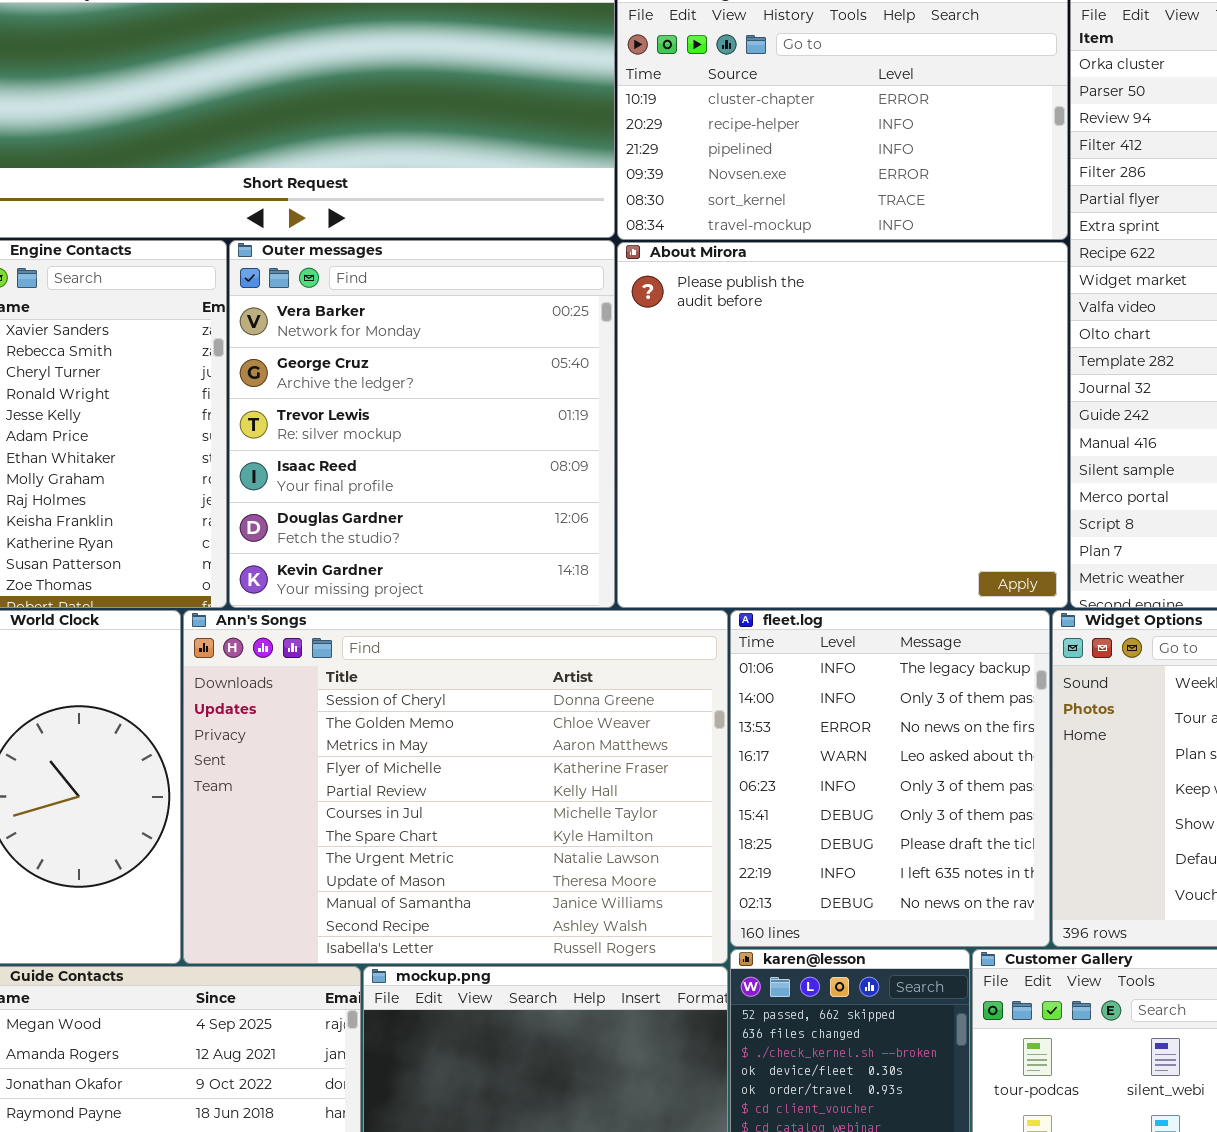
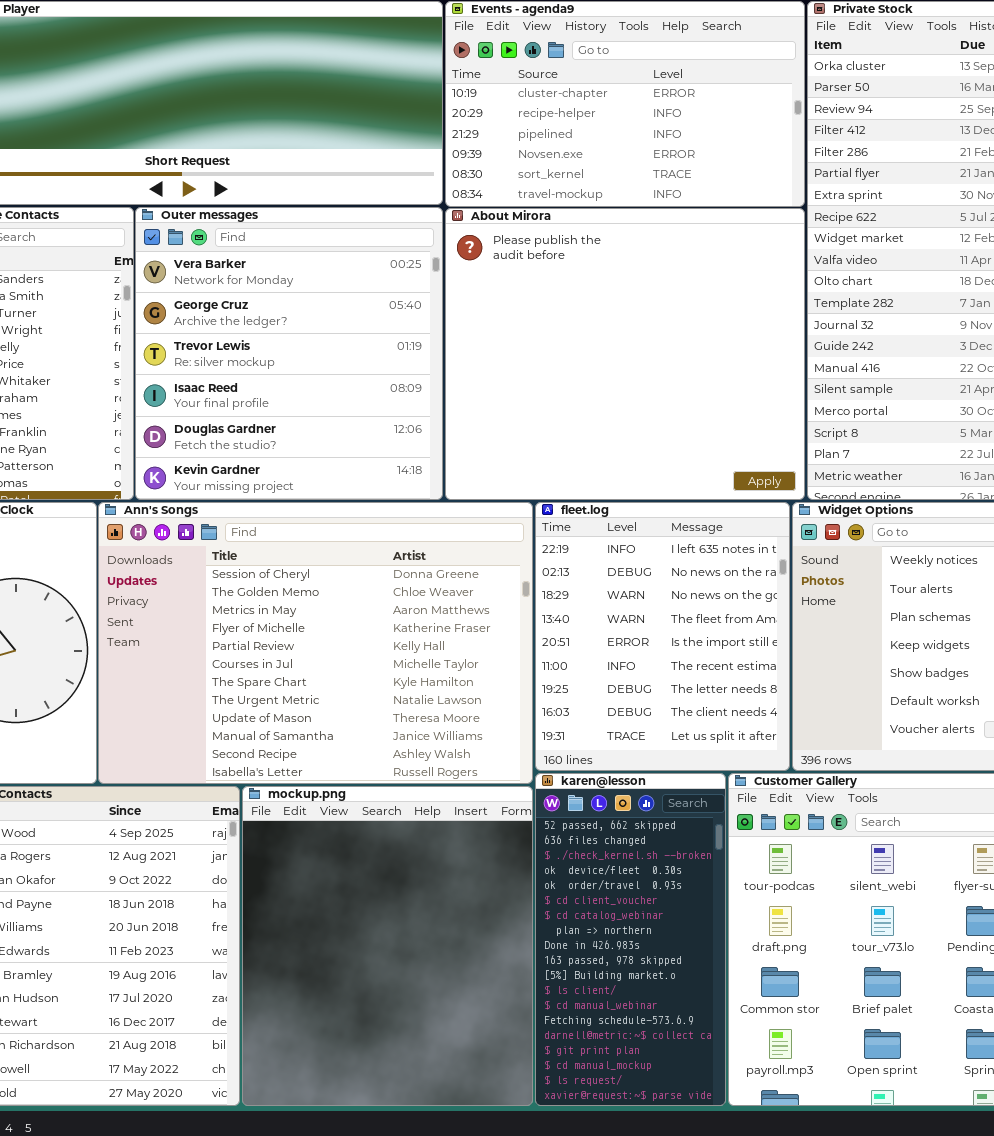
fleet.log: [730,610,1050,947] -> [535,502,790,771], scrolled down 7 rows

